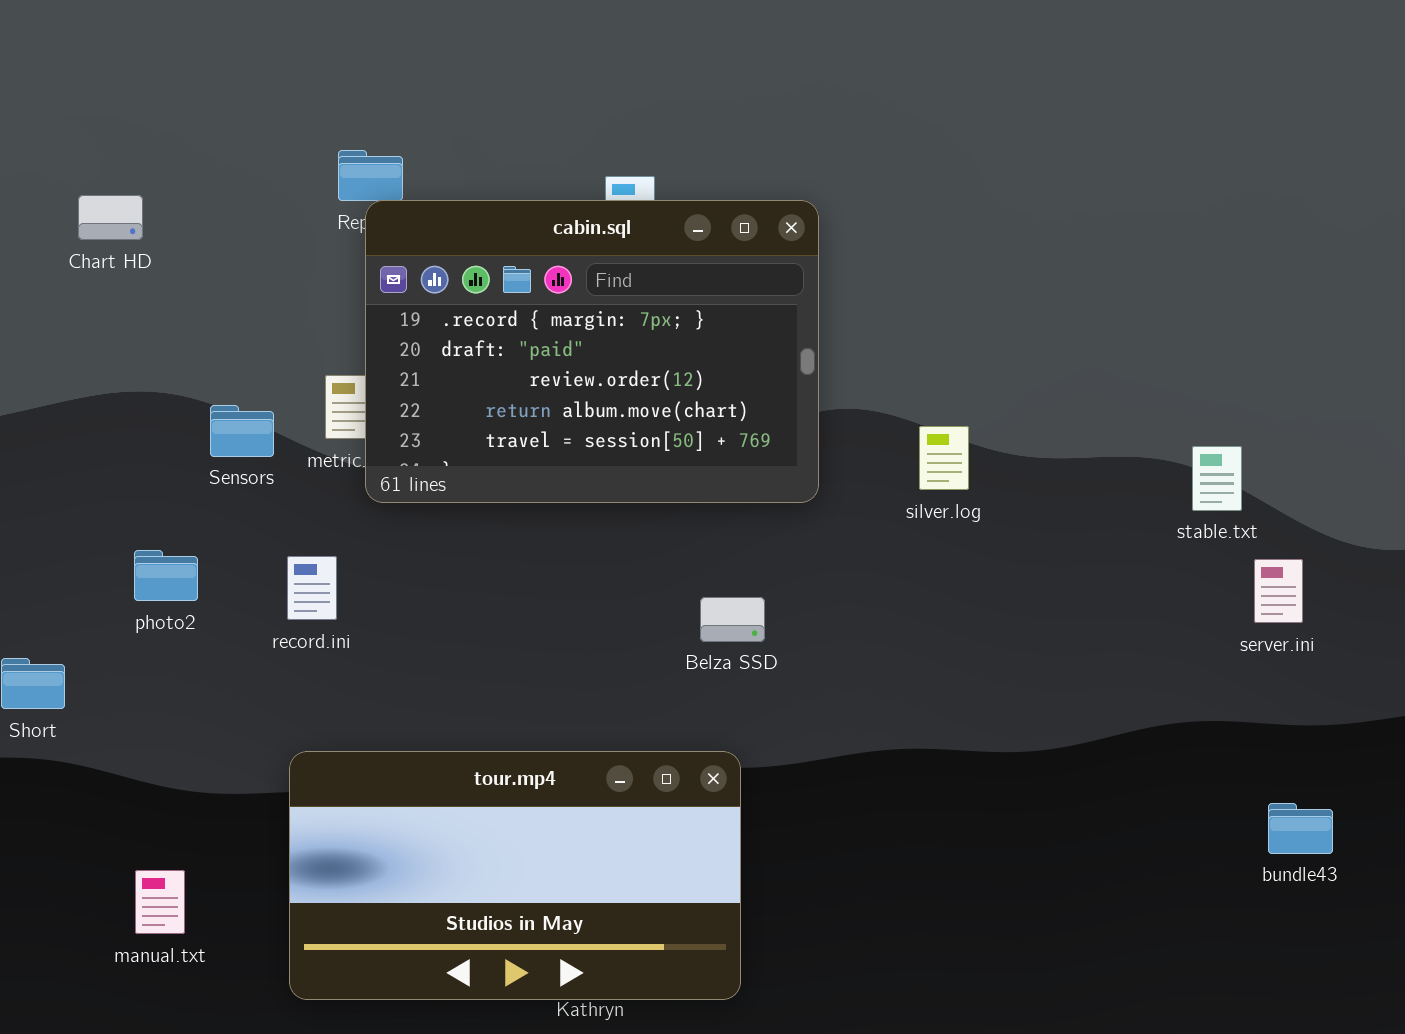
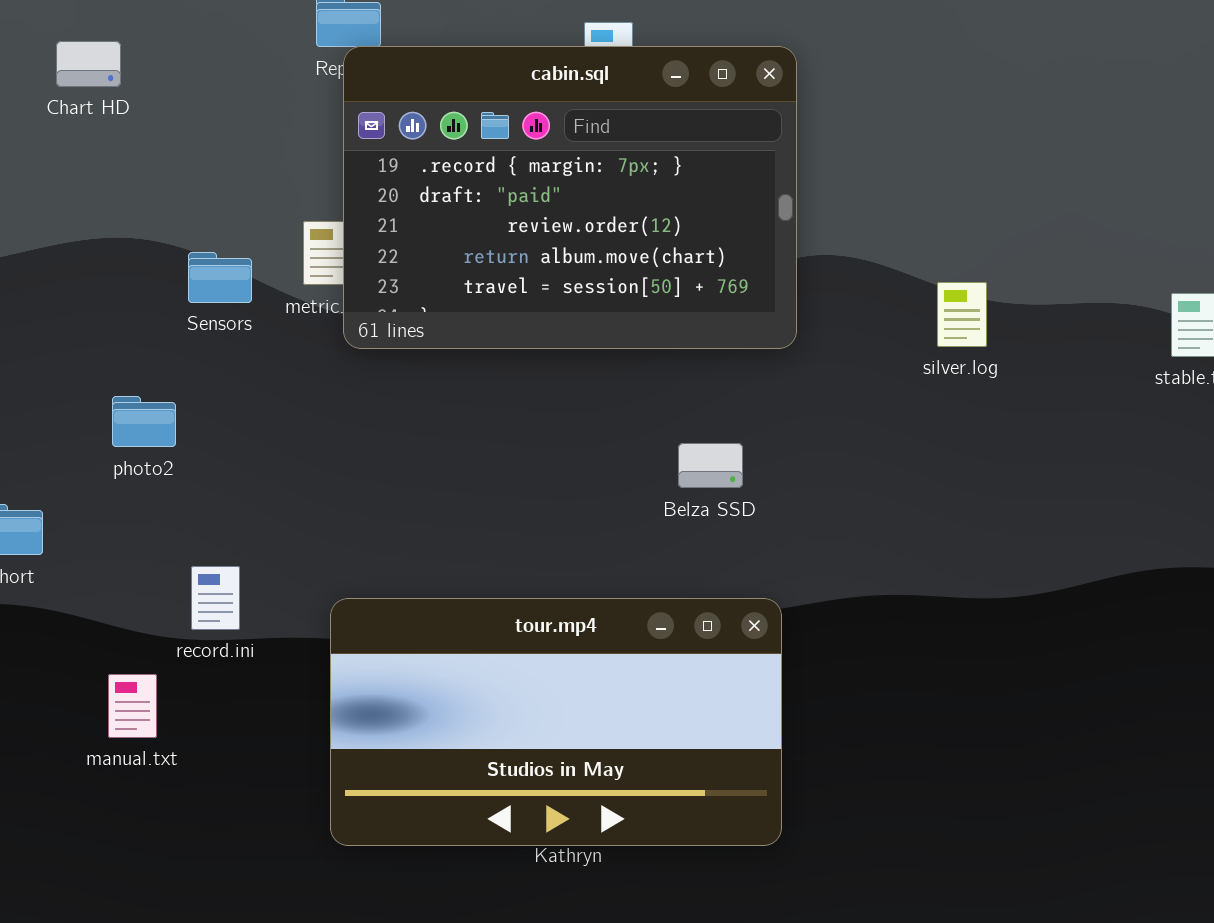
silver.log: [919,426,969,490] -> [937,282,987,347], moved
record.ini: [287,556,337,620] -> [191,566,240,630], moved
tour.mp4: [289,751,741,1000] -> [330,598,782,846], moved
manual.txt: [135,870,185,934] -> [108,674,157,738], moved

